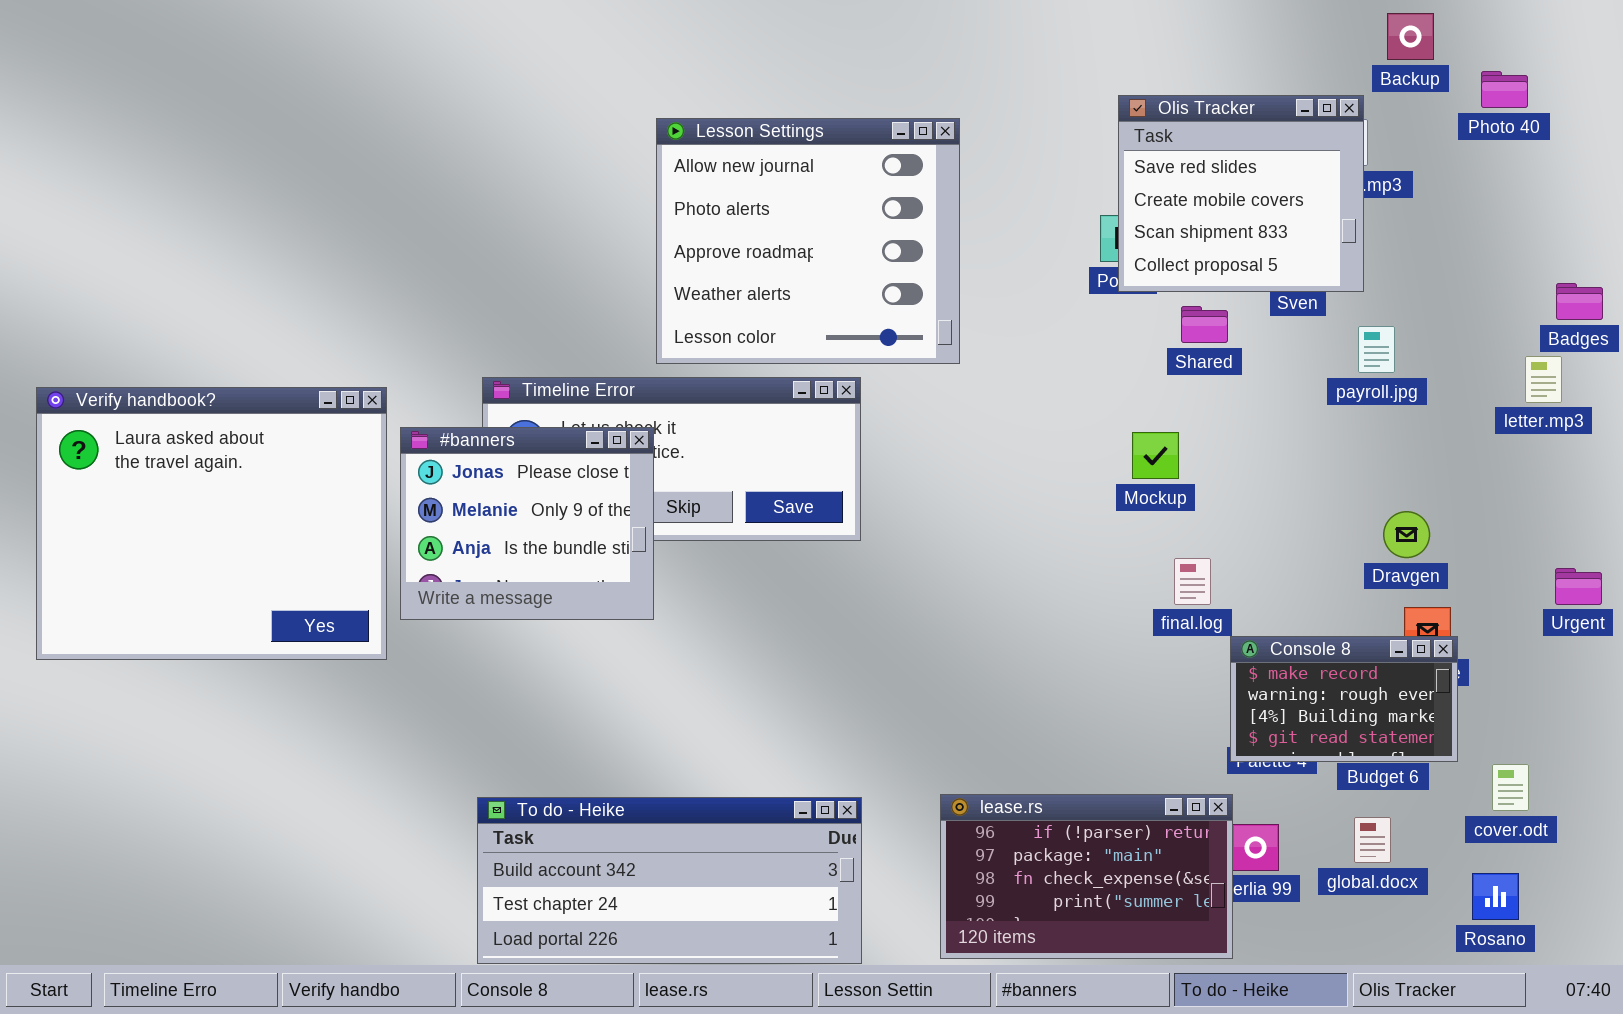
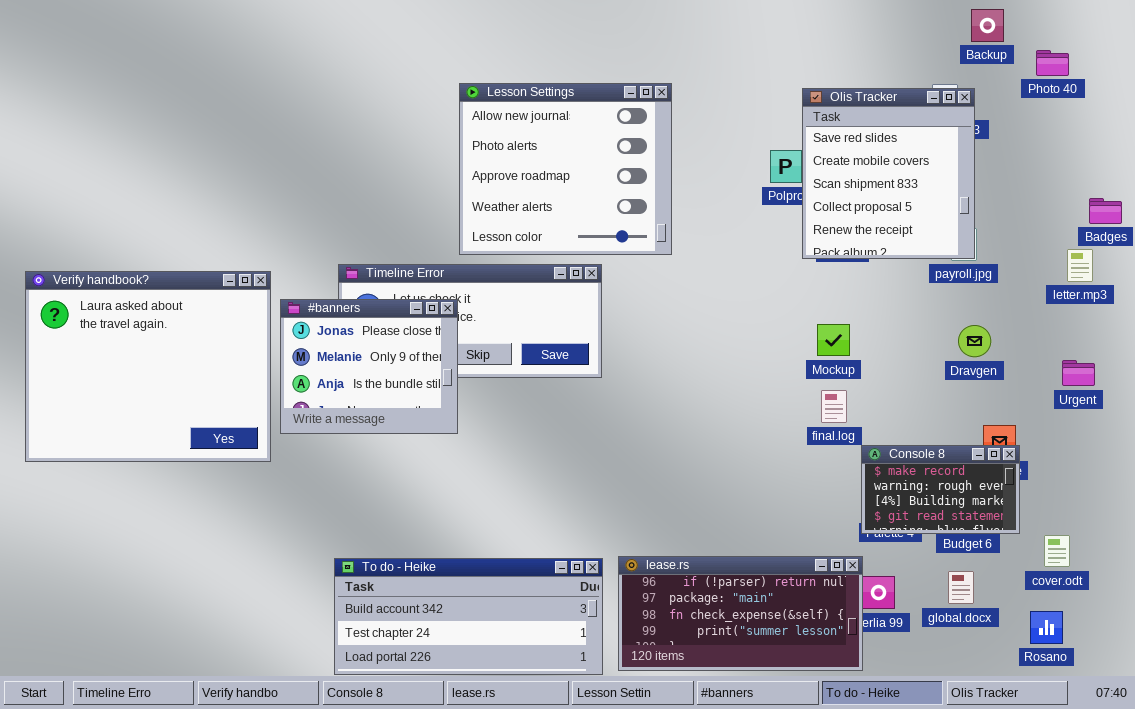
Olis Tracker: [1118,95,1364,292] -> [802,88,975,259], moved, resized
Mockup: [1132,432,1179,479] -> [817,324,850,356], moved
Dravgen: [1383,511,1430,558] -> [958,325,991,357], moved
Urgent: [1555,568,1602,605] -> [1062,360,1095,386], moved
lease.rs: [940,794,1233,959] -> [618,556,863,671], resized

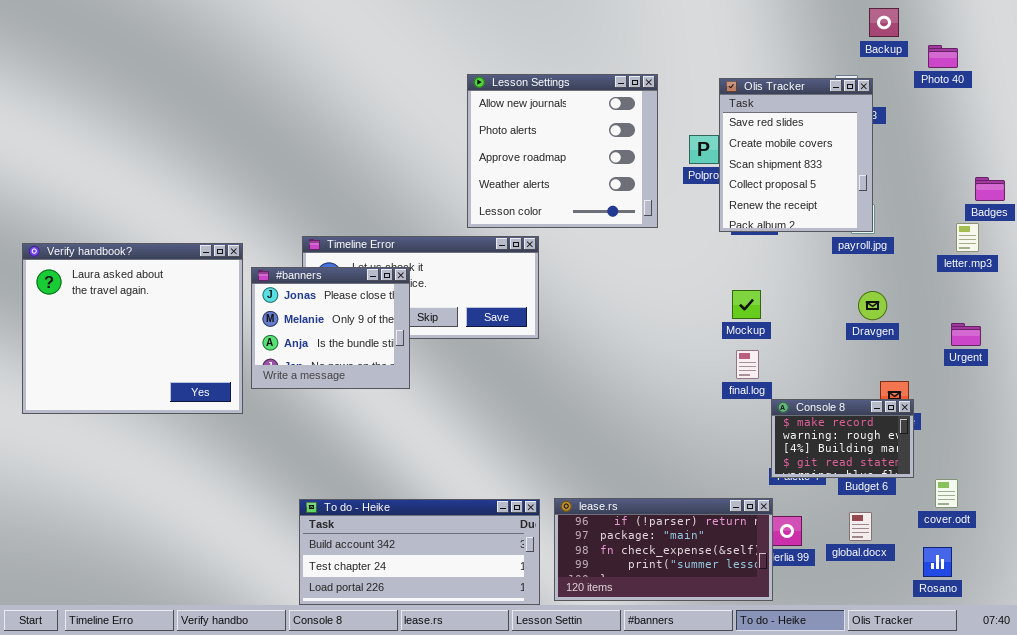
Lesson Settings: [459,83,672,255] -> [467,74,658,228], moved

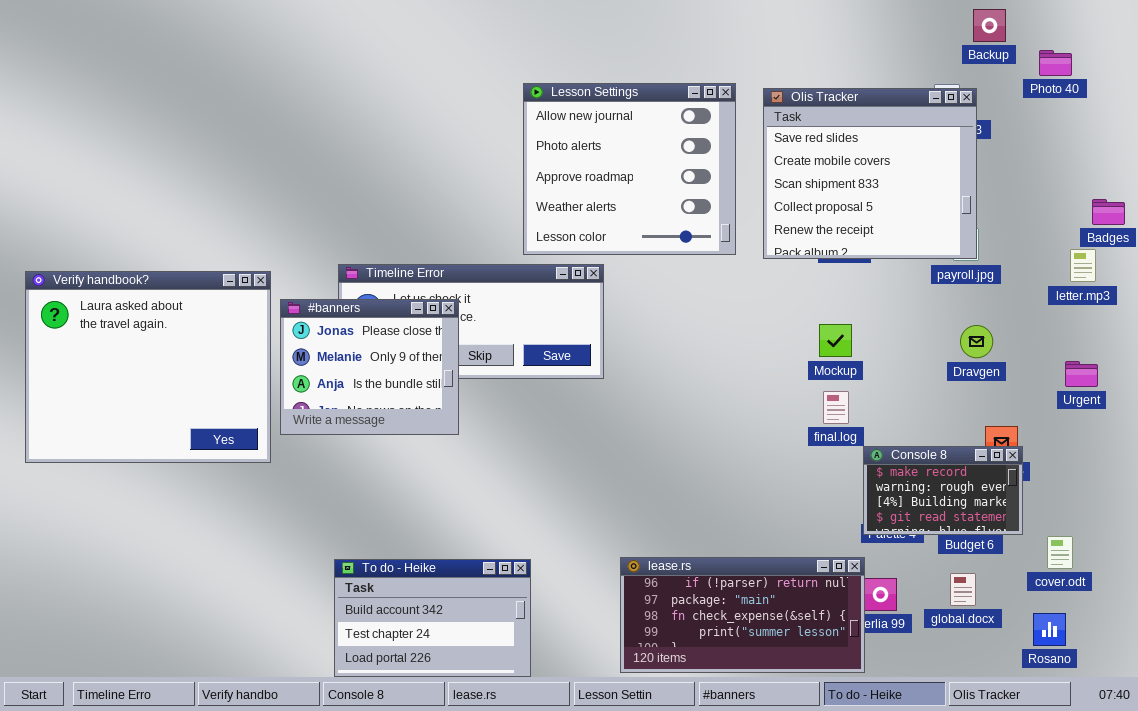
Olis Tracker: [719,78,873,232] -> [763,88,977,259], resized
To do - Heike: [299,499,540,605] -> [334,559,531,677], resized

